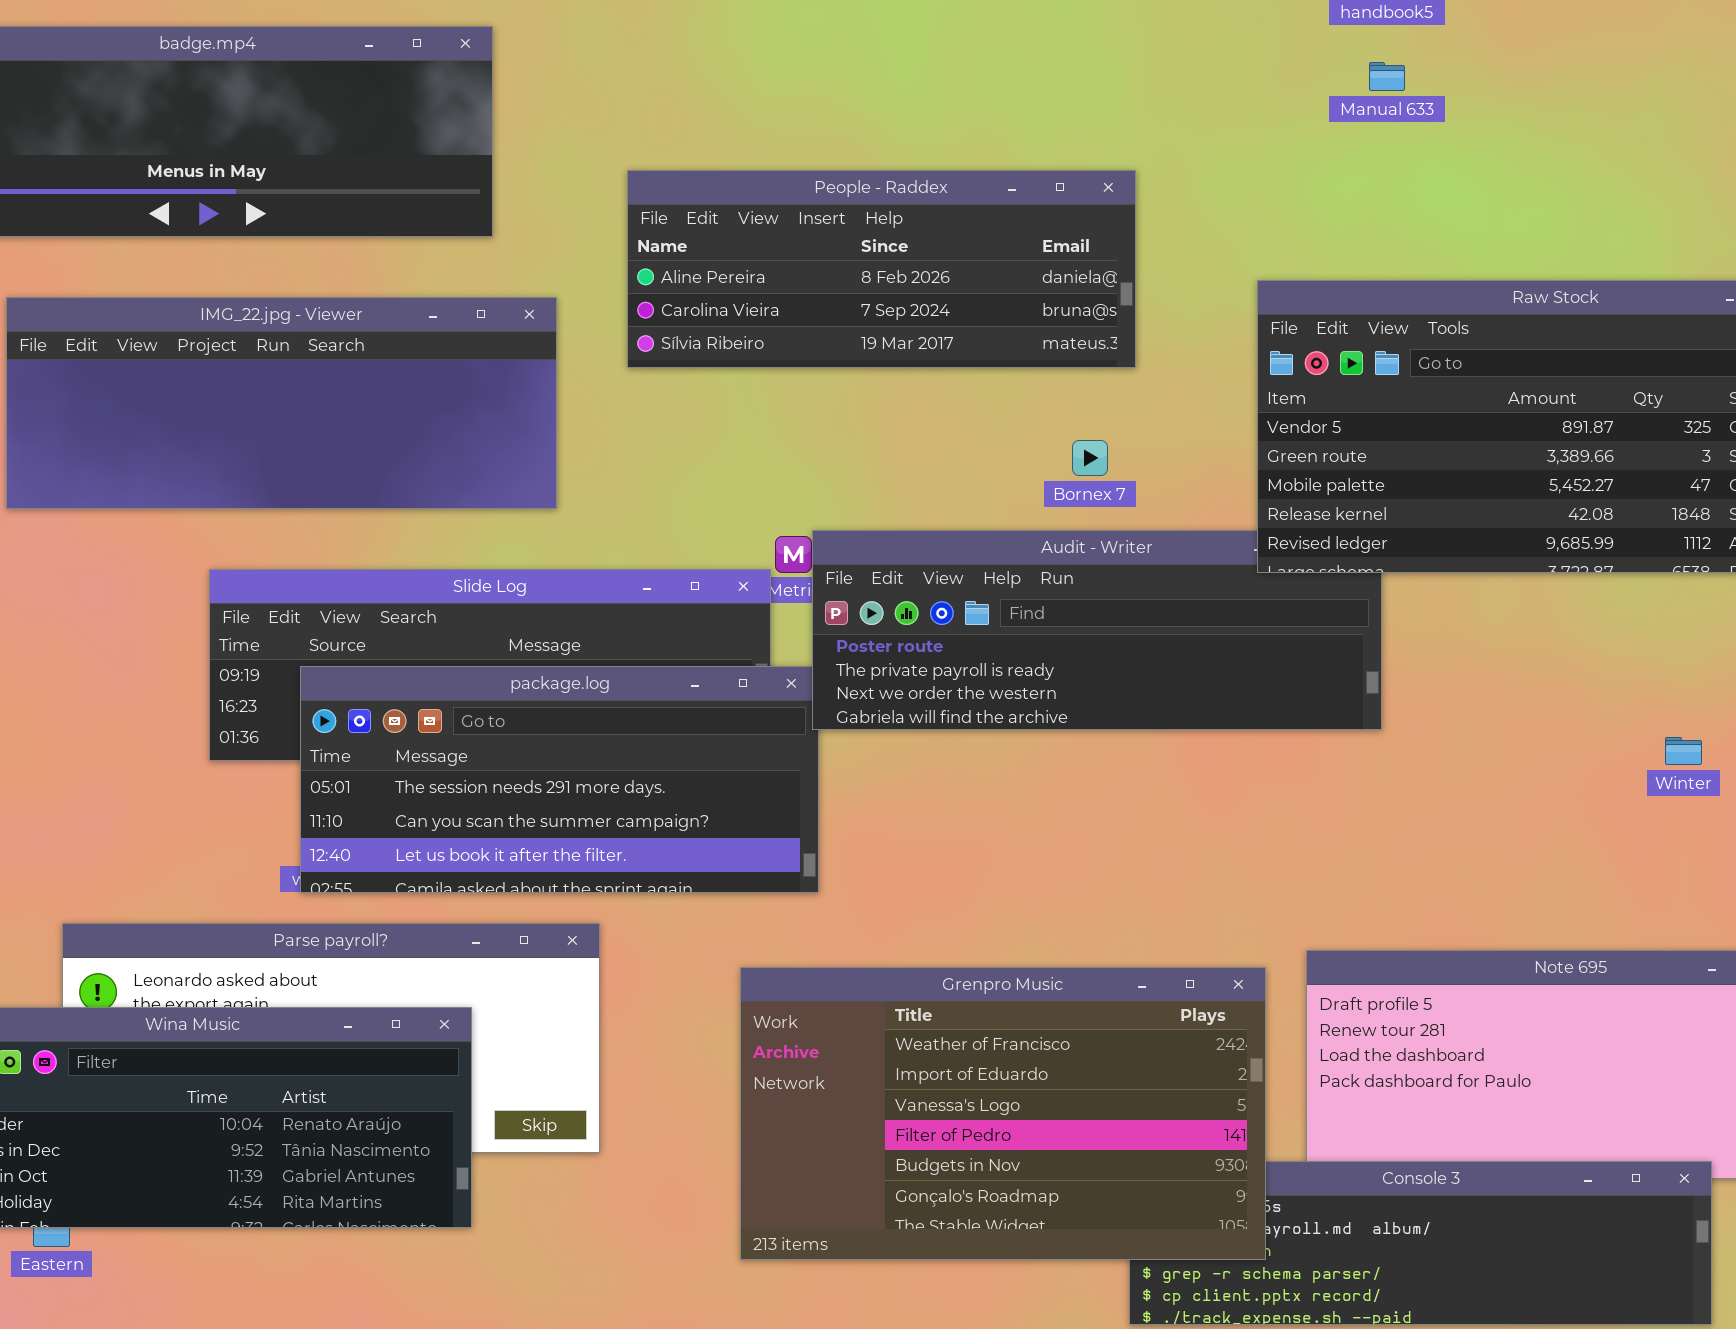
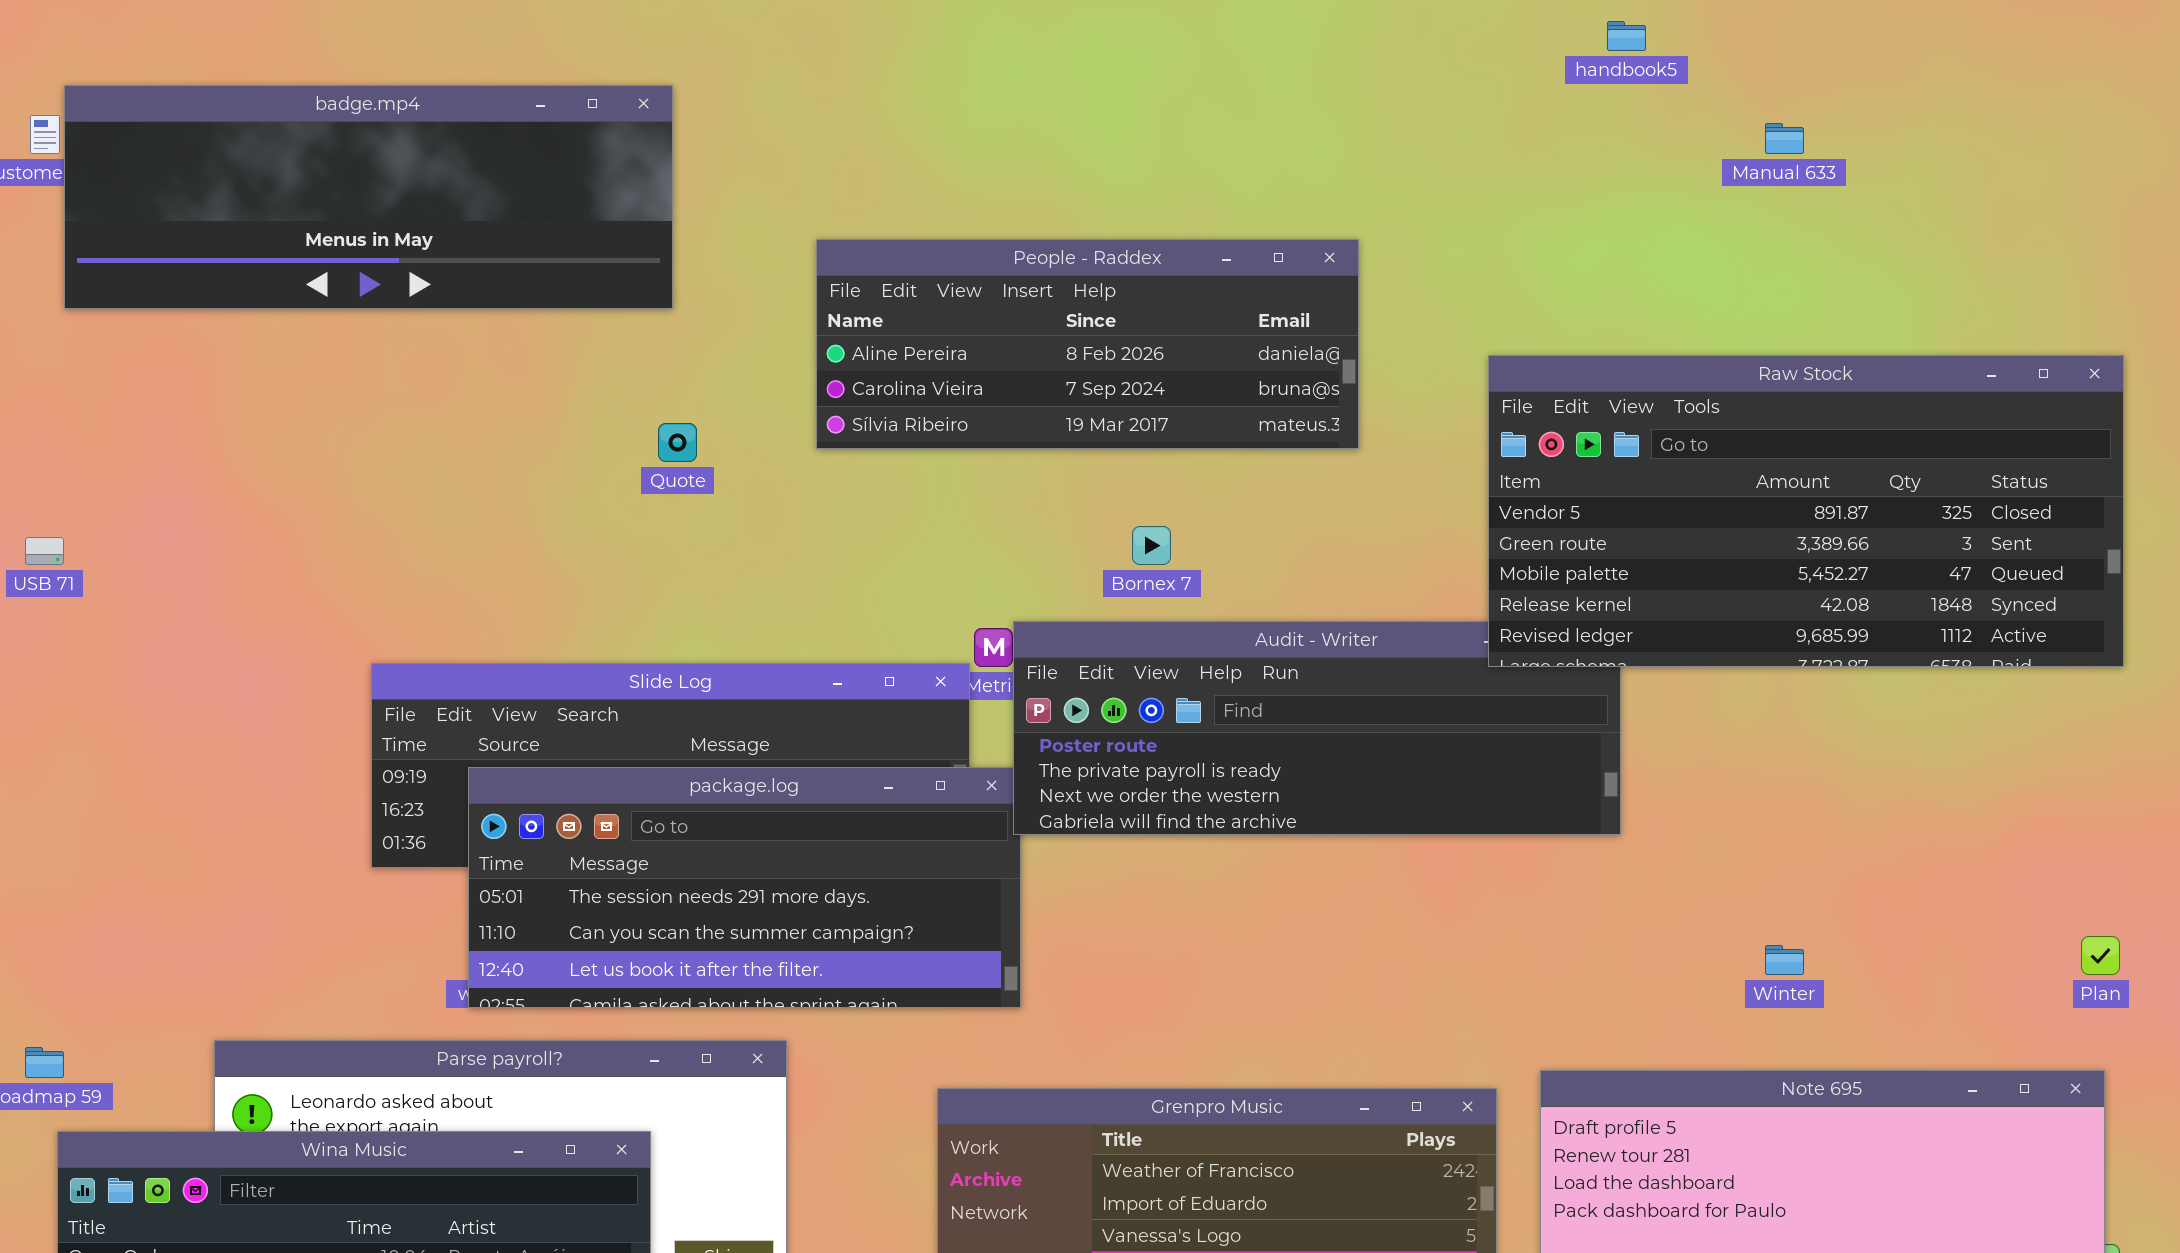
Manual 633: [1369,62,1405,91] -> [1765,123,1804,154], moved
IMG_22.jpg - Viewer: [6,297,557,509] -> none, closed
Bornex 7: [1072,440,1108,476] -> [1132,526,1171,565], moved
Winter: [1665,737,1702,765] -> [1765,945,1804,975], moved

